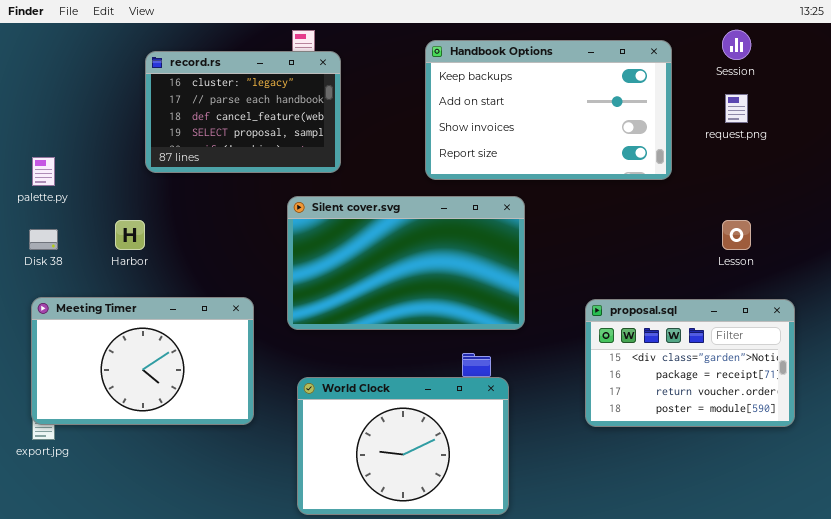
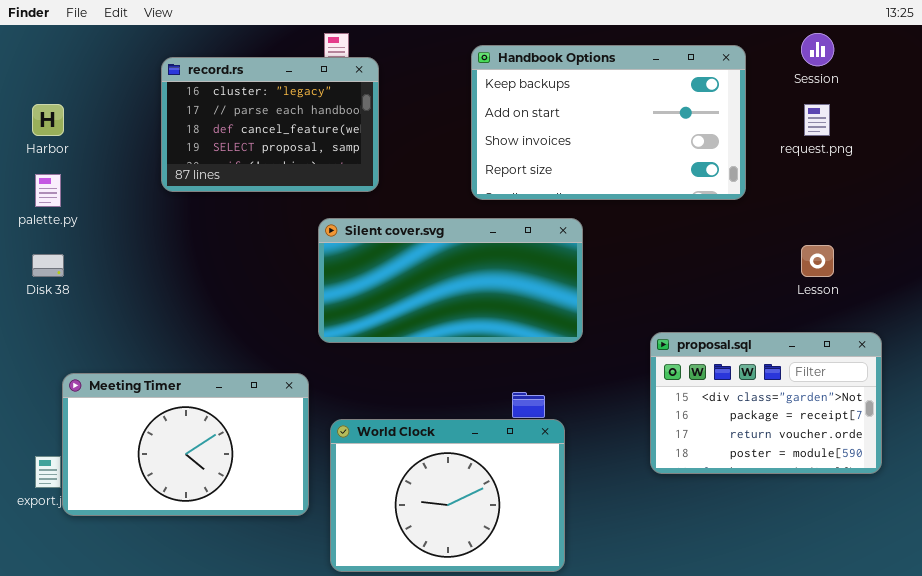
Silent cover.svg: [287,196,525,330] -> [318,218,583,343], resized
Harbor: [115,220,145,250] -> [32,104,64,136], moved
Meeting Timer: [31,297,254,425] -> [62,373,309,516], moved

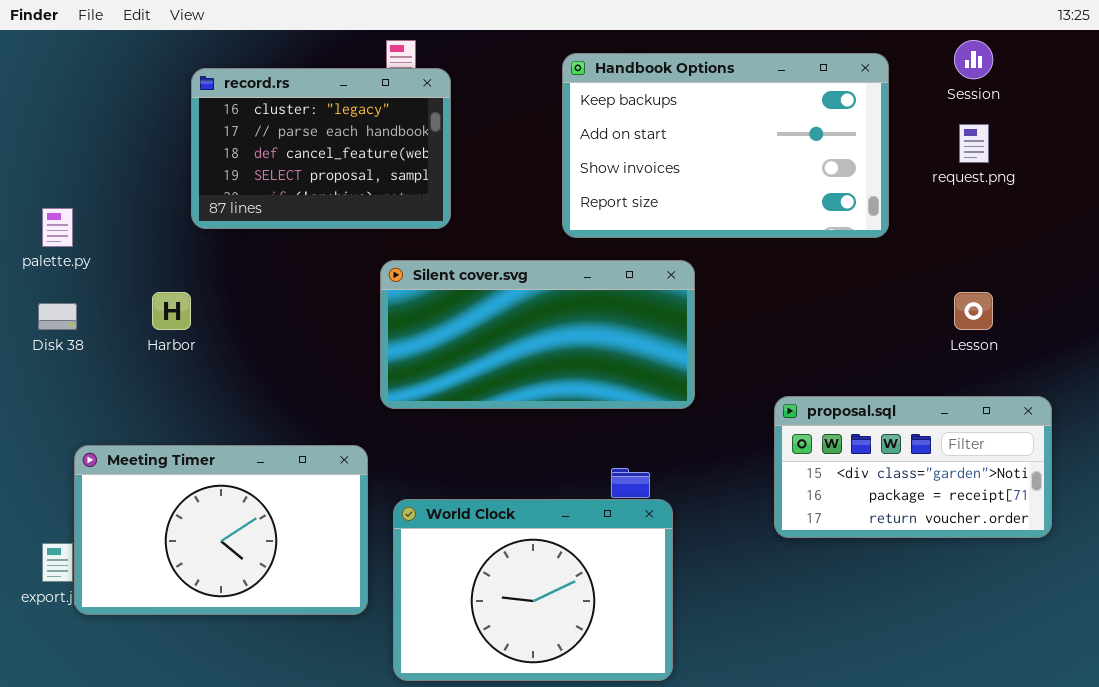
Harbor: [32,104,64,136] -> [152,292,191,330], moved
proposal.sql: [650,332,882,474] -> [774,396,1052,538], resized

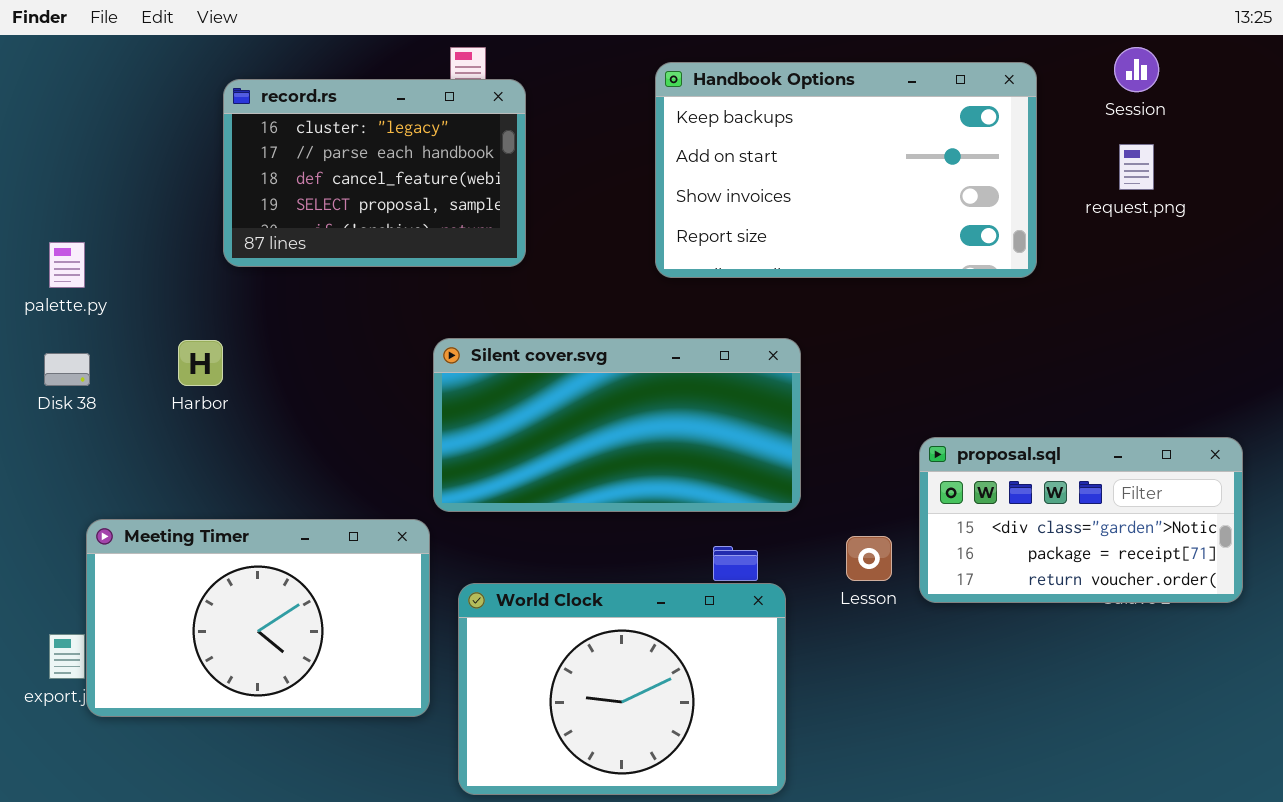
Silent cover.svg: [380,260,695,409] -> [433,338,801,512], moved
Lesson: [954,292,993,330] -> [846,536,892,581], moved
proposal.sql: [774,396,1052,538] -> [919,437,1243,603], moved

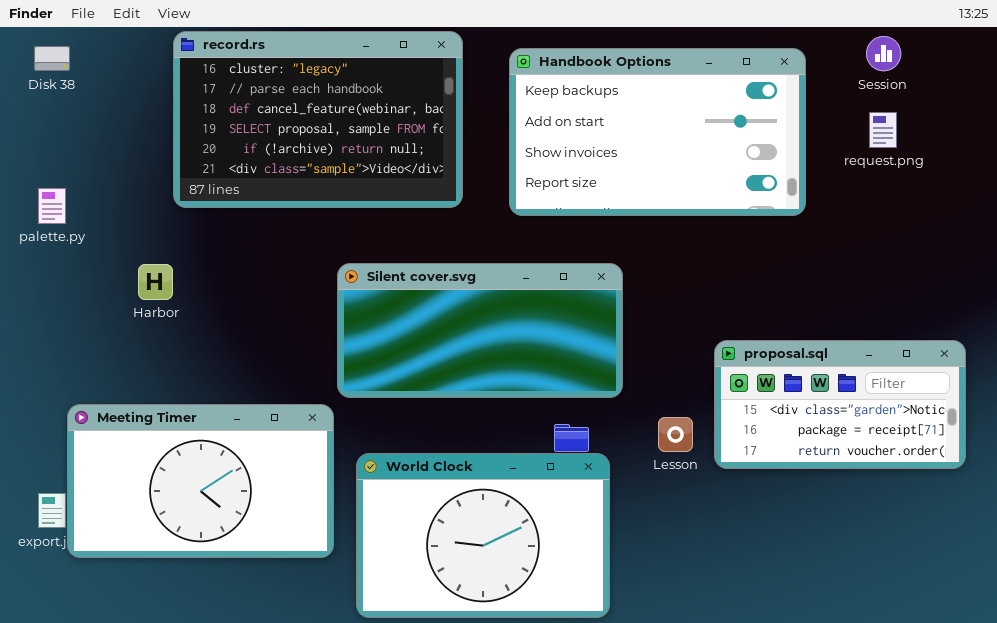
record.rs: [223,79,526,267] -> [173,31,463,208], resized
Disk 38: [44,353,90,386] -> [34,46,70,71], moved

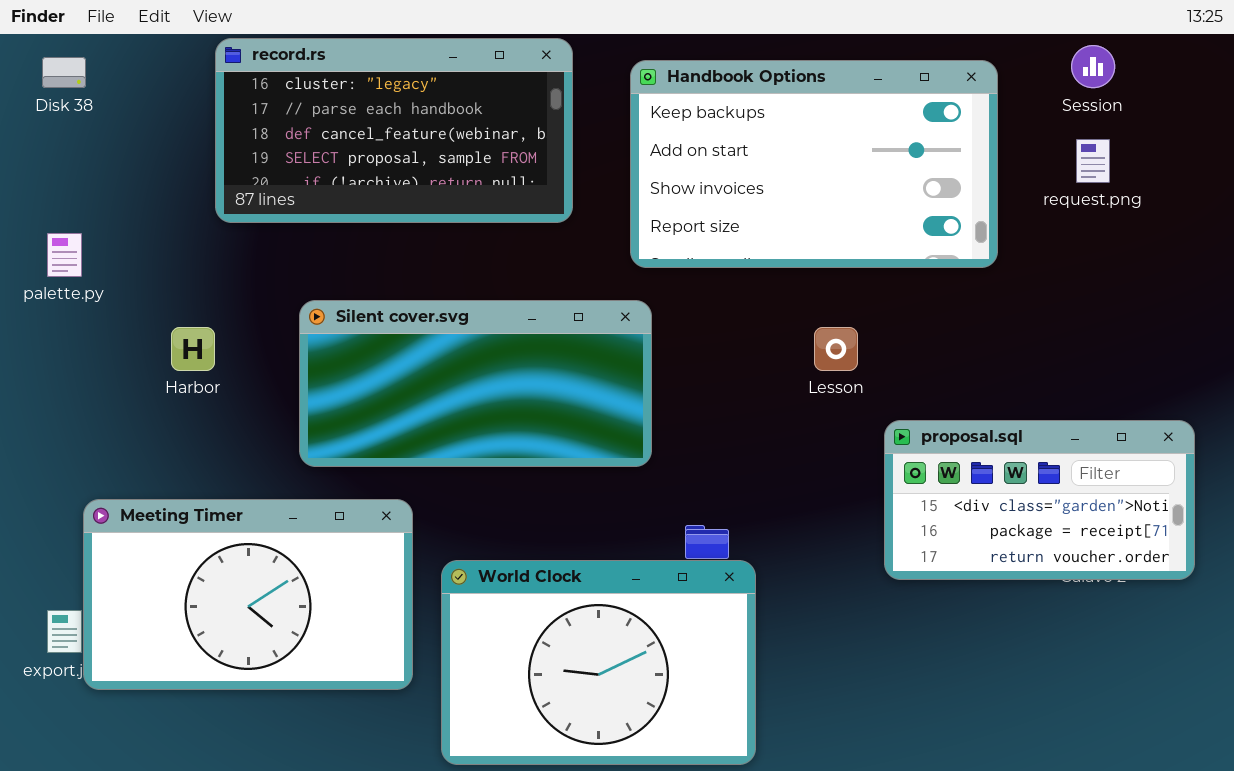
record.rs: [173,31,463,208] -> [215,38,573,223], resized
Silent cover.svg: [337,263,623,398] -> [299,300,652,467], moved
Lesson: [658,417,693,452] -> [814,327,858,371], moved

